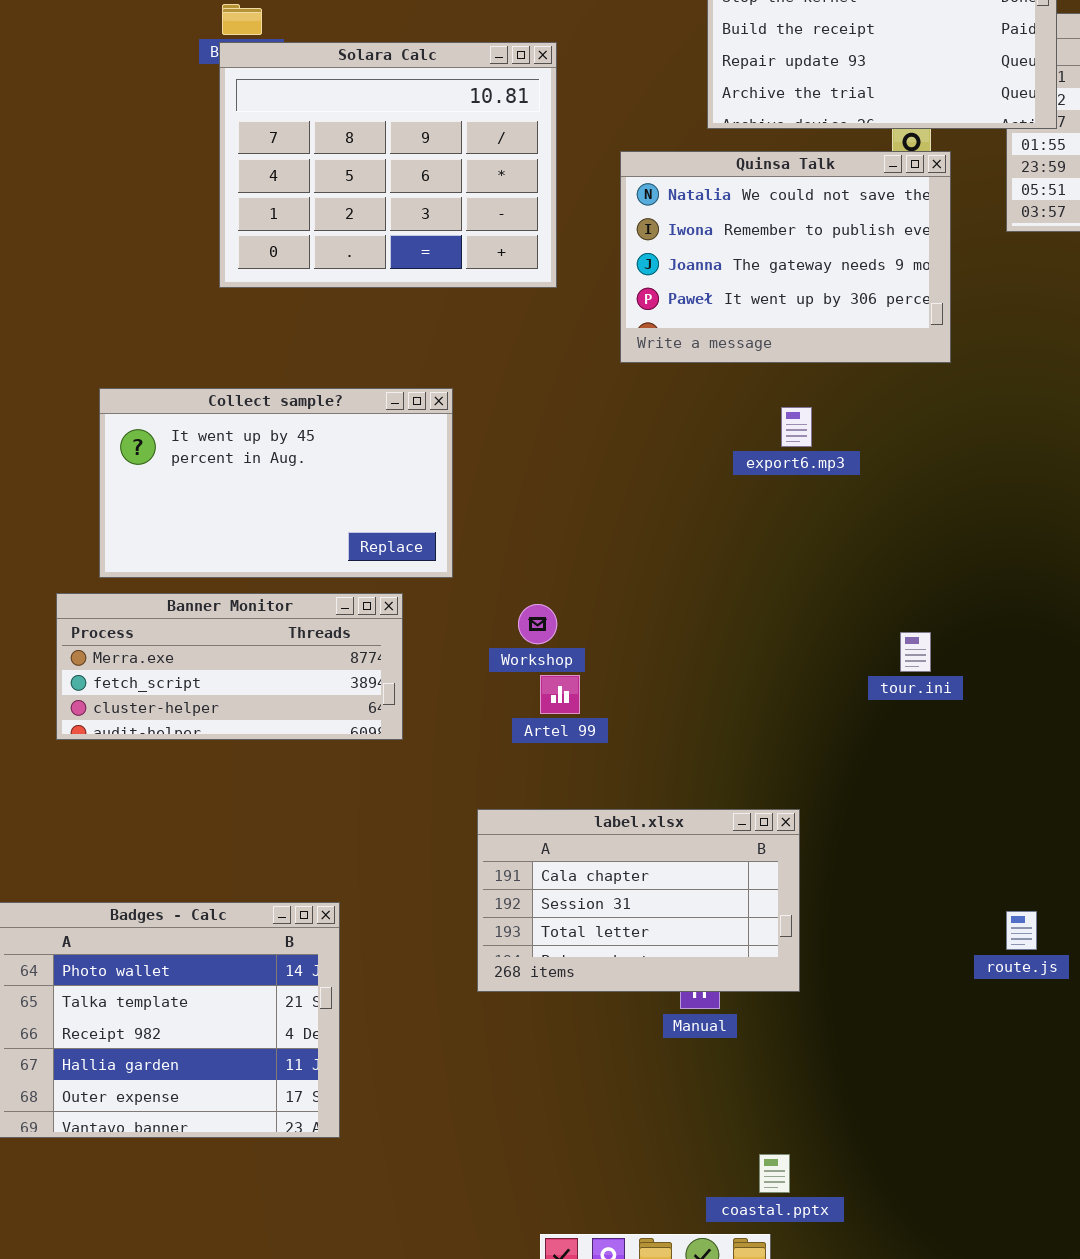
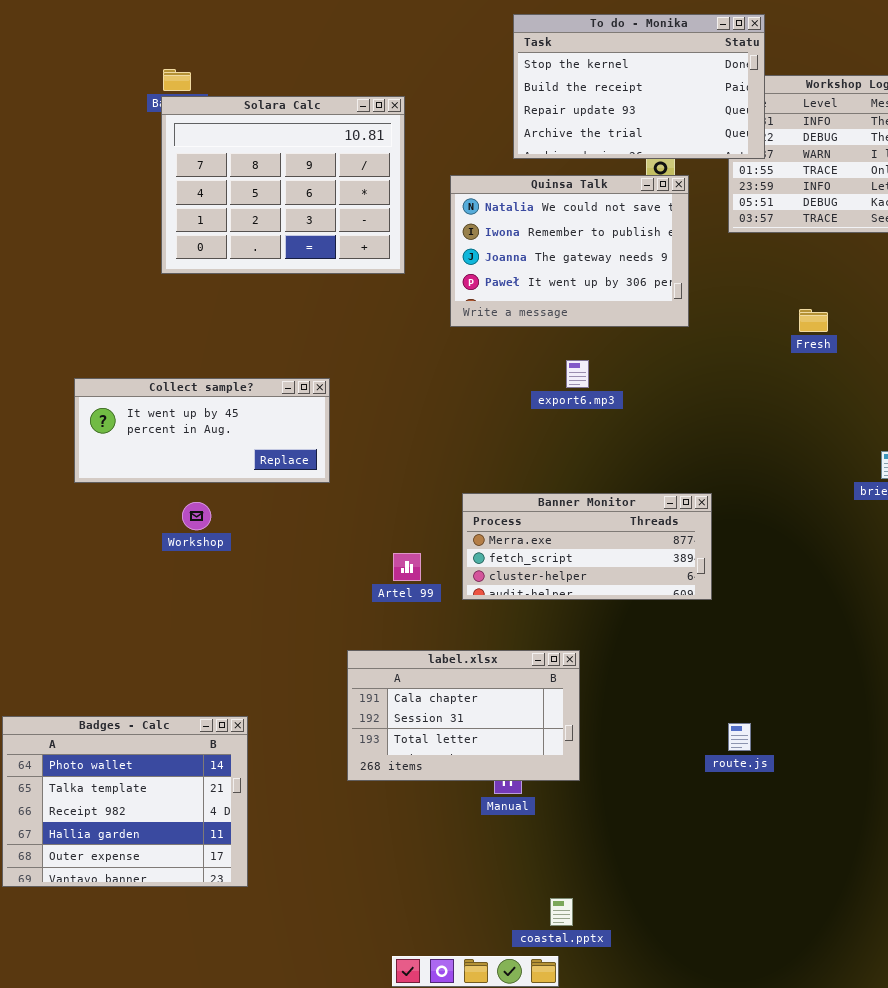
Collect sample?: [99,388,453,578] -> [74,378,330,483], resized
Banner Monitor: [56,593,403,740] -> [462,493,712,600], moved
Workshop: [518,604,557,644] -> [182,502,211,530], moved

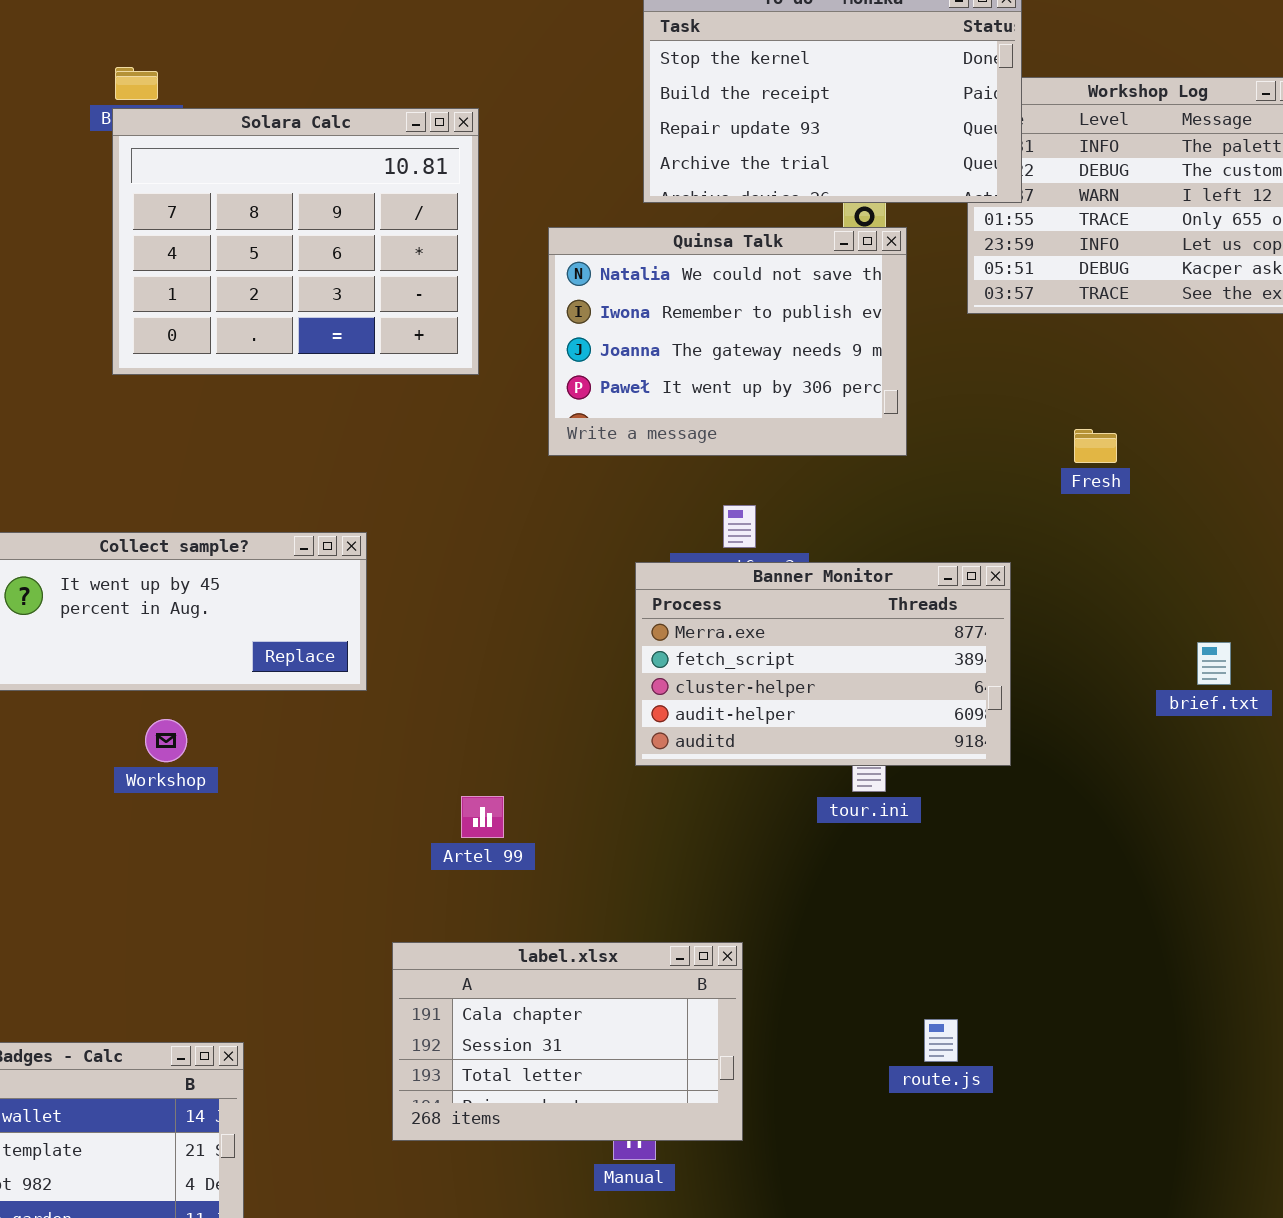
Banner Monitor: [462,493,712,600] -> [635,562,1011,766], moved, resized
route.js: [728,723,751,751] -> [924,1019,958,1062], moved

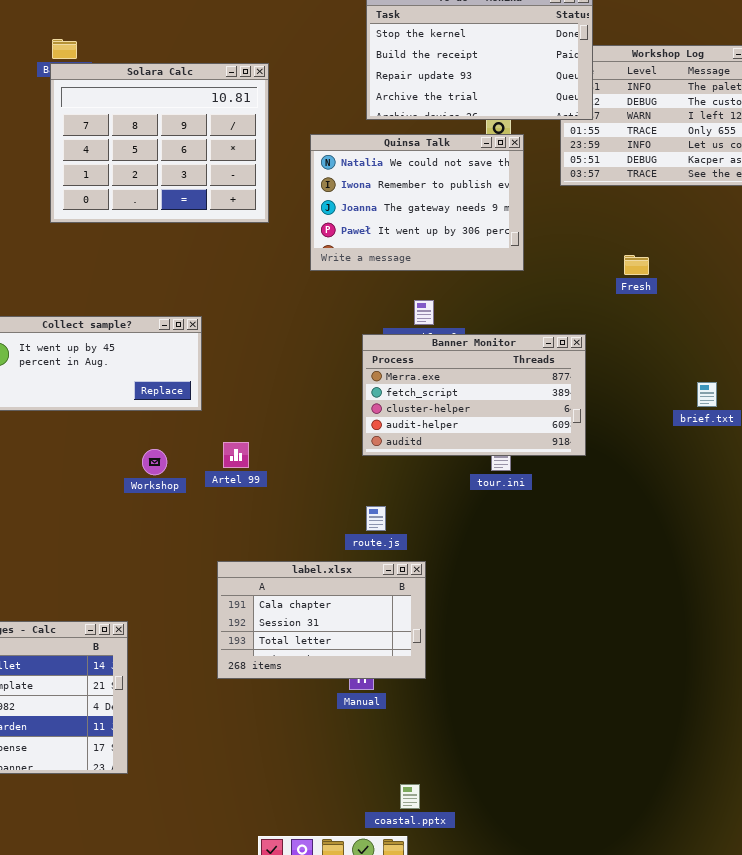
Workshop: [145,719,187,762] -> [142,449,167,475], moved
Artel 99: [461,796,504,838] -> [223,442,249,468], moved
route.js: [924,1019,958,1062] -> [366,506,386,531], moved

